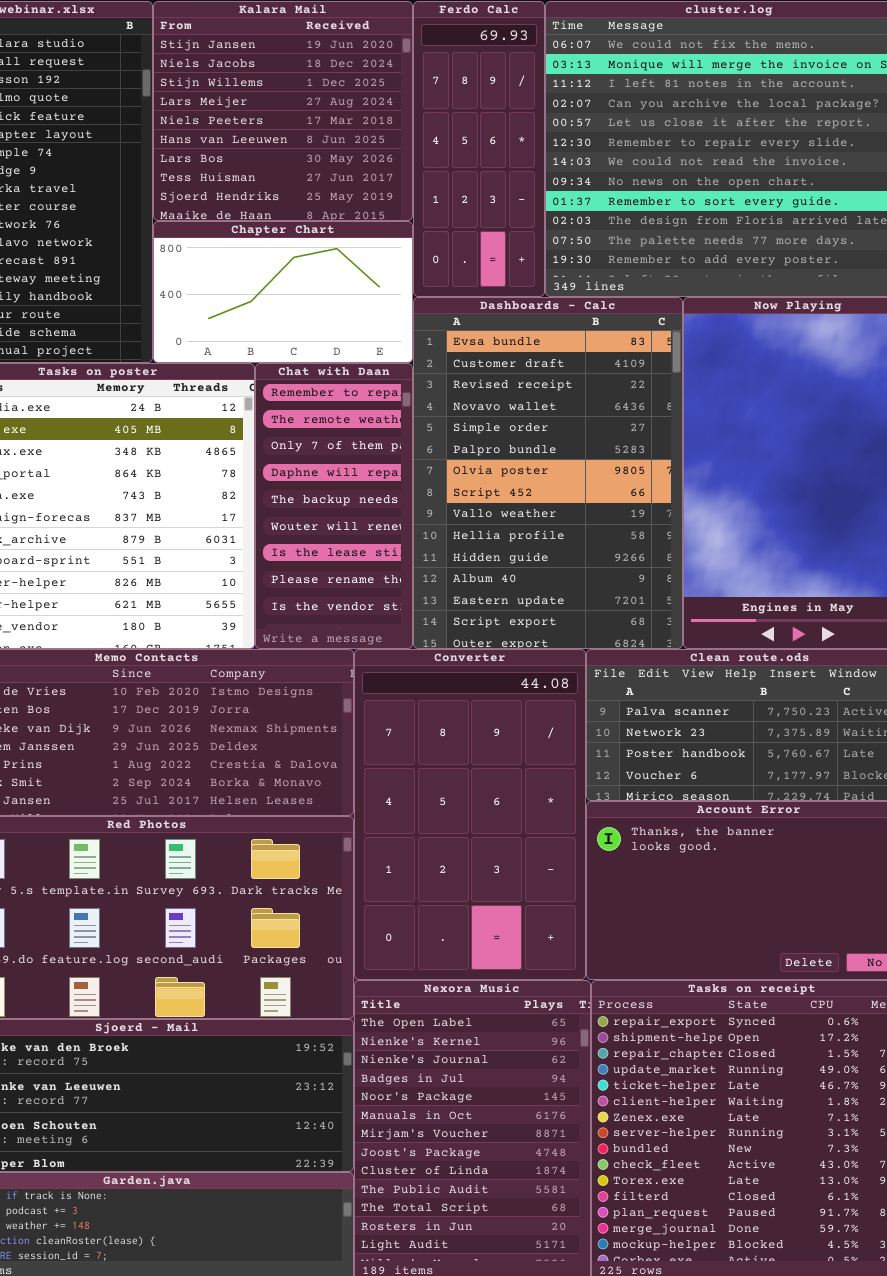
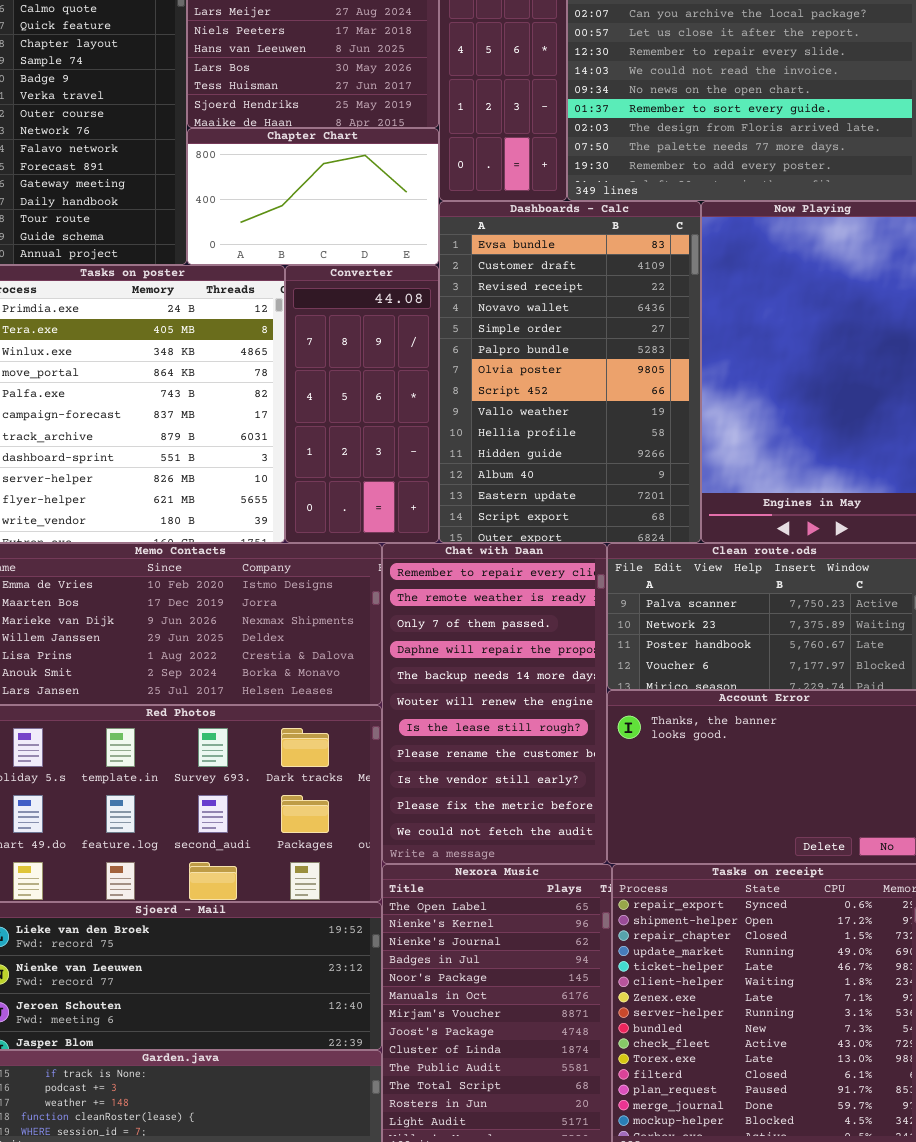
Chat with Daan: [255,363,413,649] -> [382,543,607,864], moved, resized
Converter: [354,649,586,980] -> [285,265,439,543], moved, resized

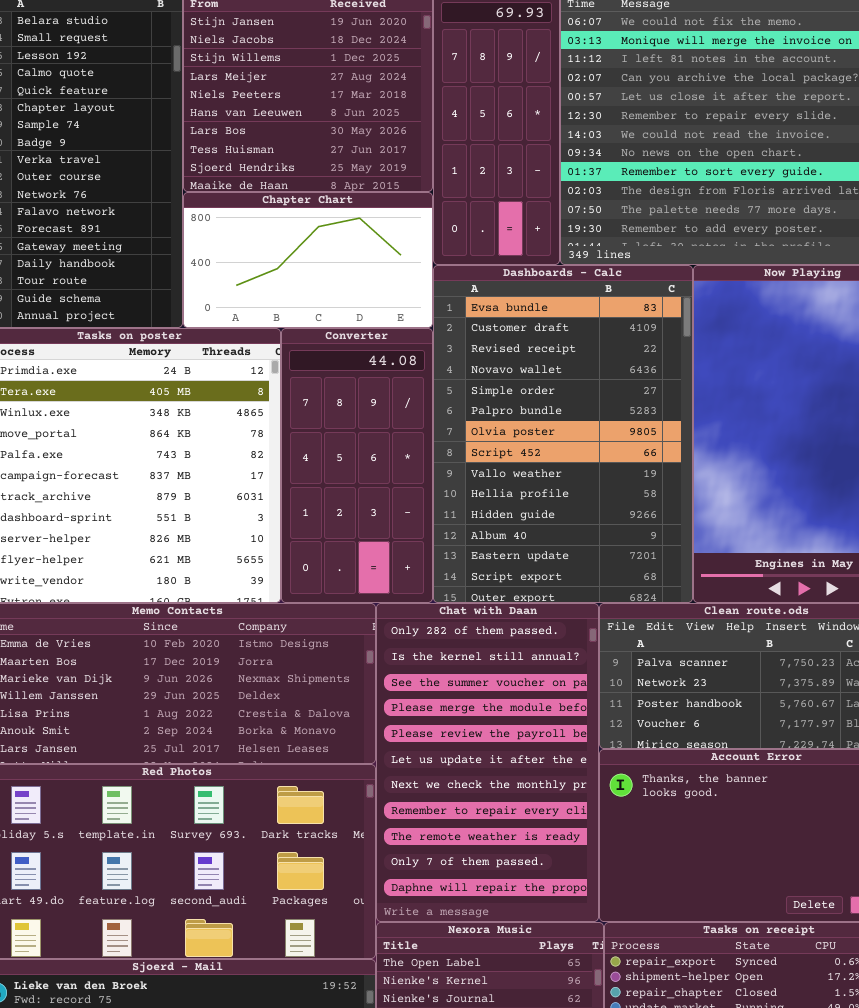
Chat with Daan: [382,543,607,864] -> [376,603,599,922], scrolled up 7 rows

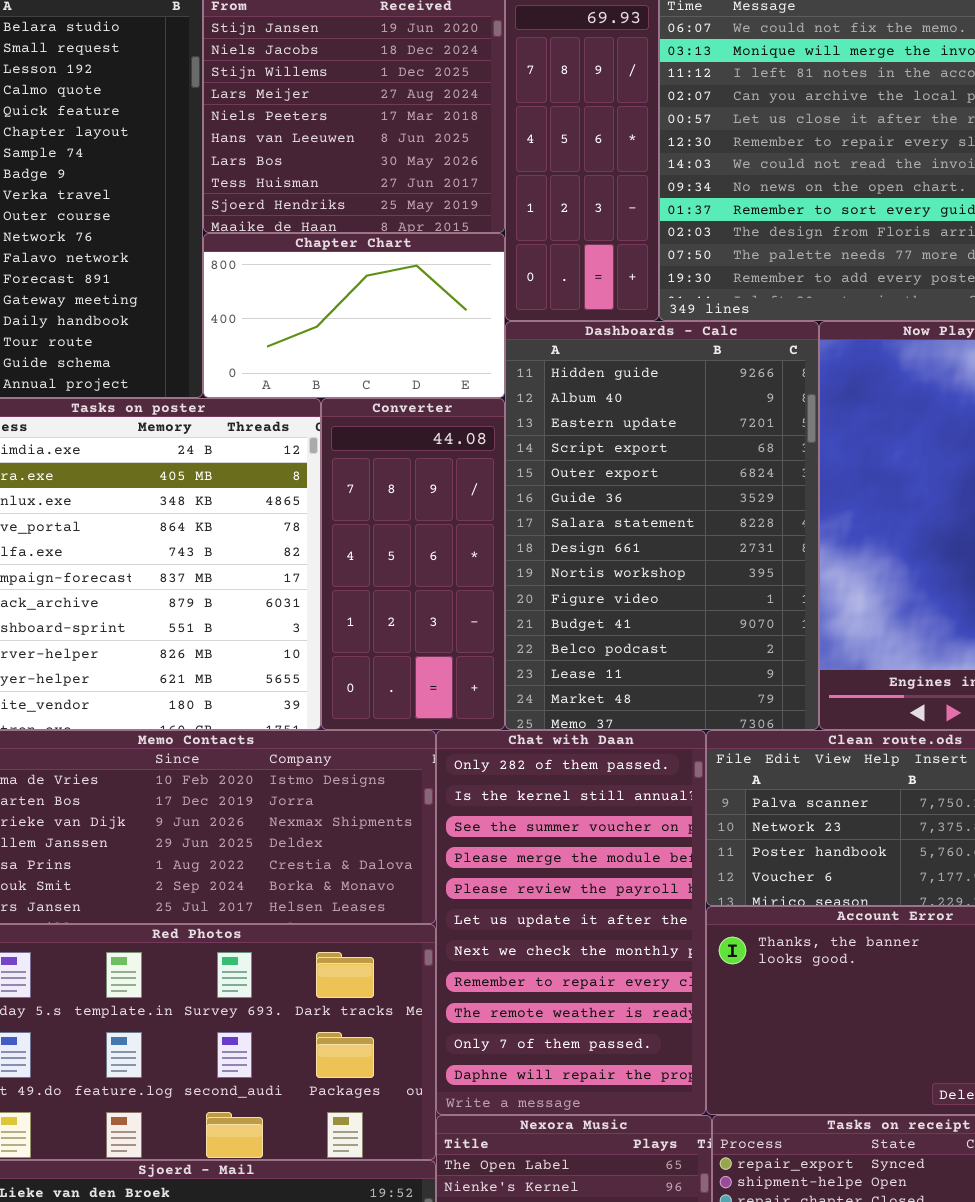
Dashboards - Calc: [433,265,693,603] -> [505,321,819,730], scrolled down 10 rows

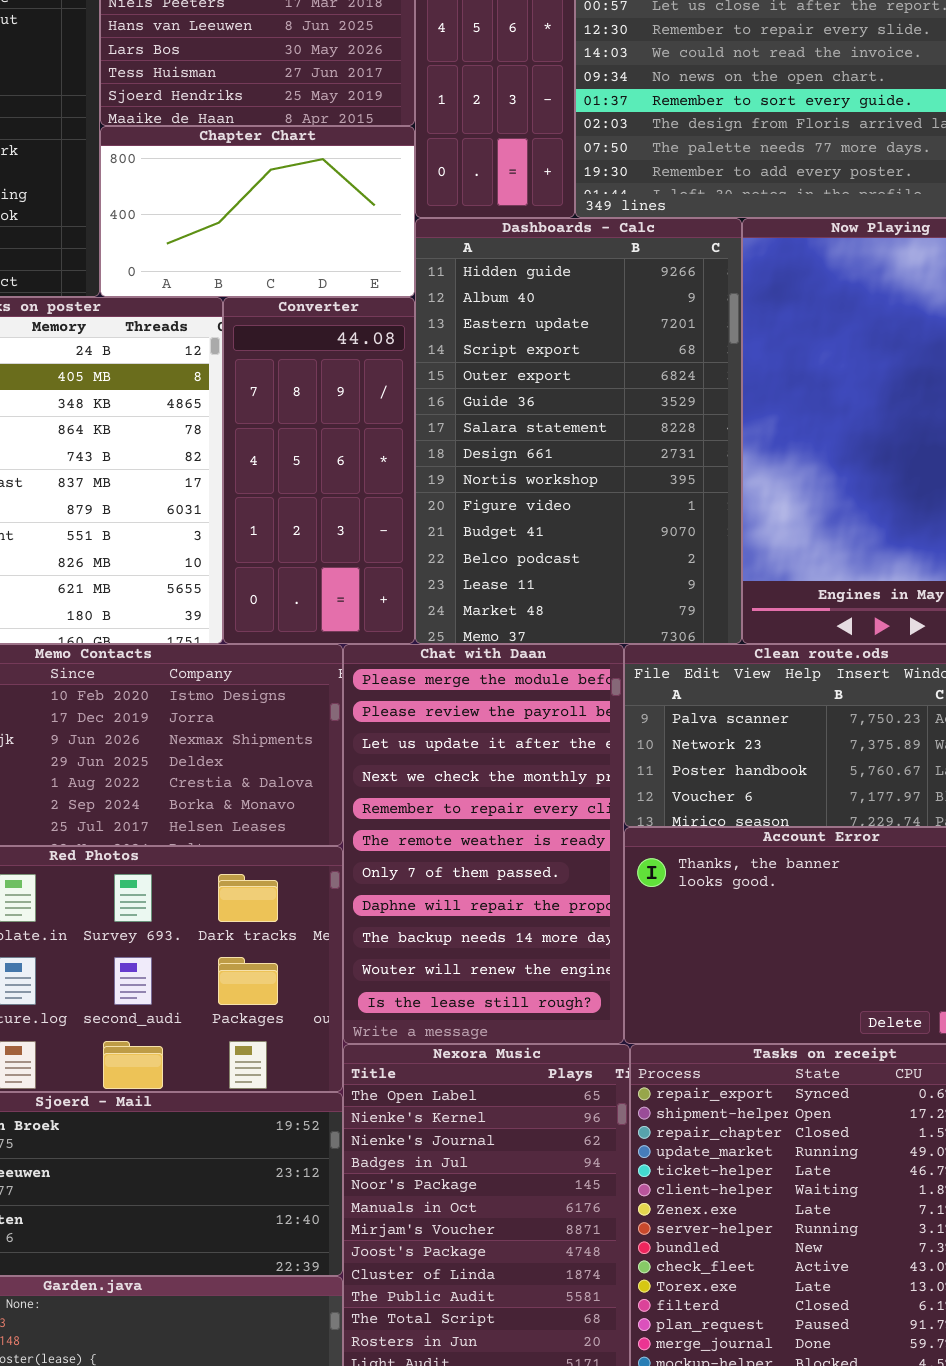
Chat with Daan: [436,730,706,1115] -> [343,644,624,1044], scrolled down 3 rows

